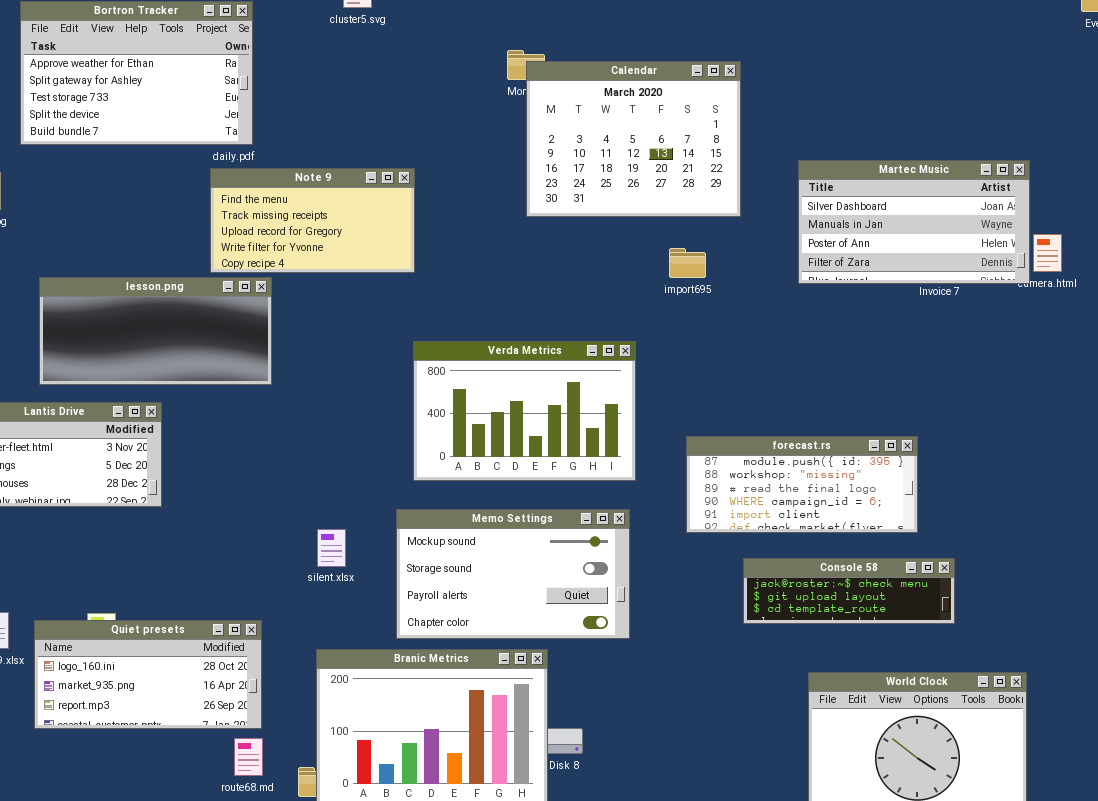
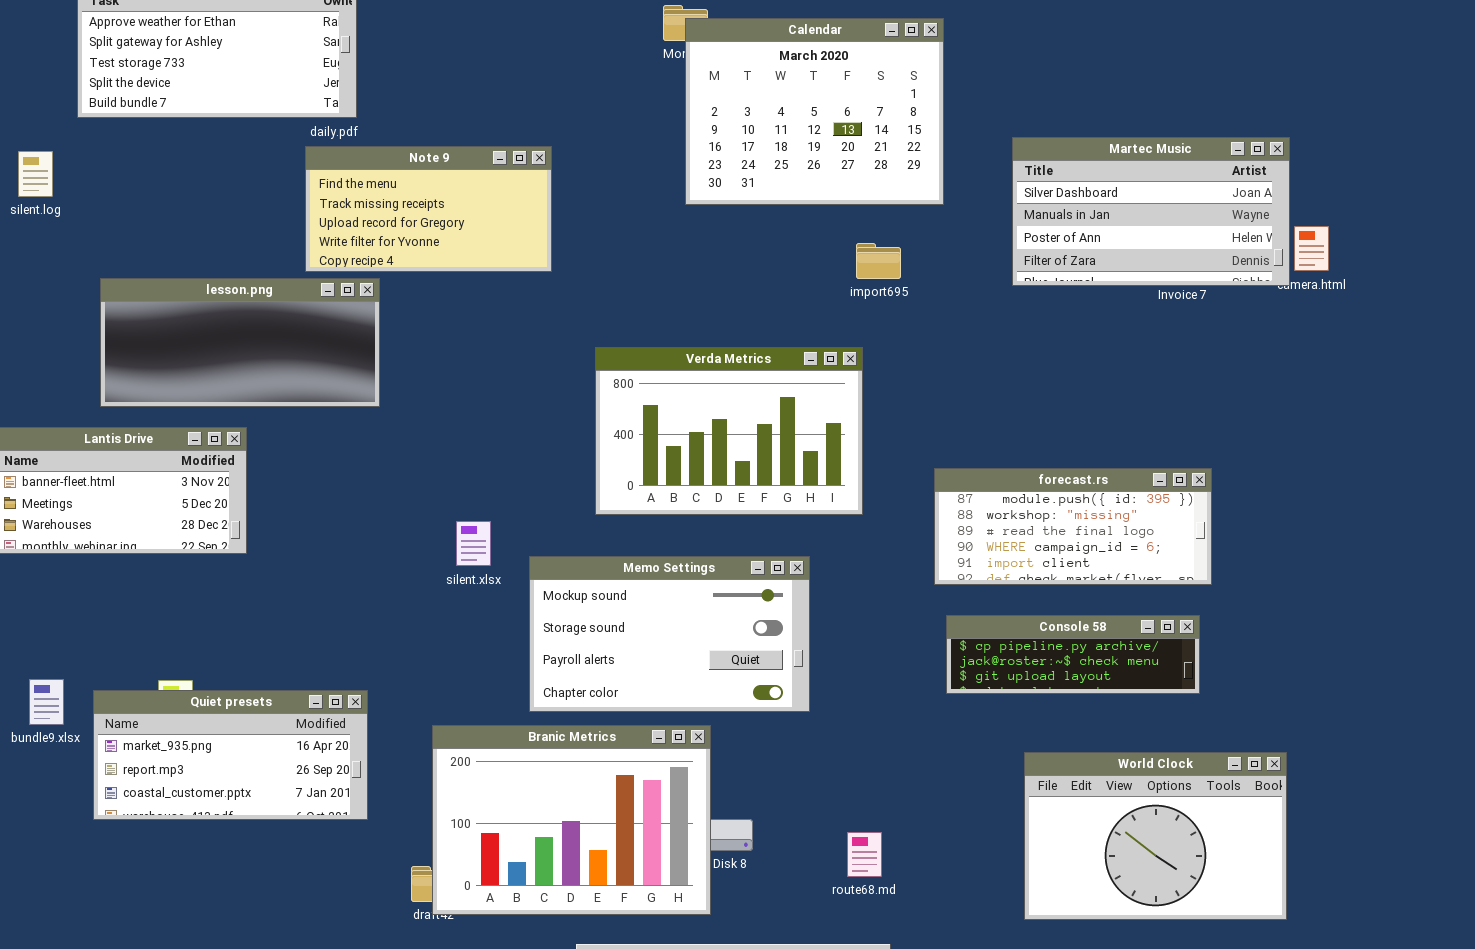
Verda Metrics: [413,341,636,481] -> [595,347,863,515], moved
forecast.rs: [686,436,918,533] -> [934,468,1212,585], moved
silent.xlsx: [317,529,346,567] -> [456,521,491,566], moved
Console 58: [743,558,955,624] -> [946,615,1200,694], scrolled up 1 row
Quiet presets: [34,620,262,729] -> [93,690,368,820], scrolled down 1 row
route68.md: [234,738,263,776] -> [847,832,882,877], moved

